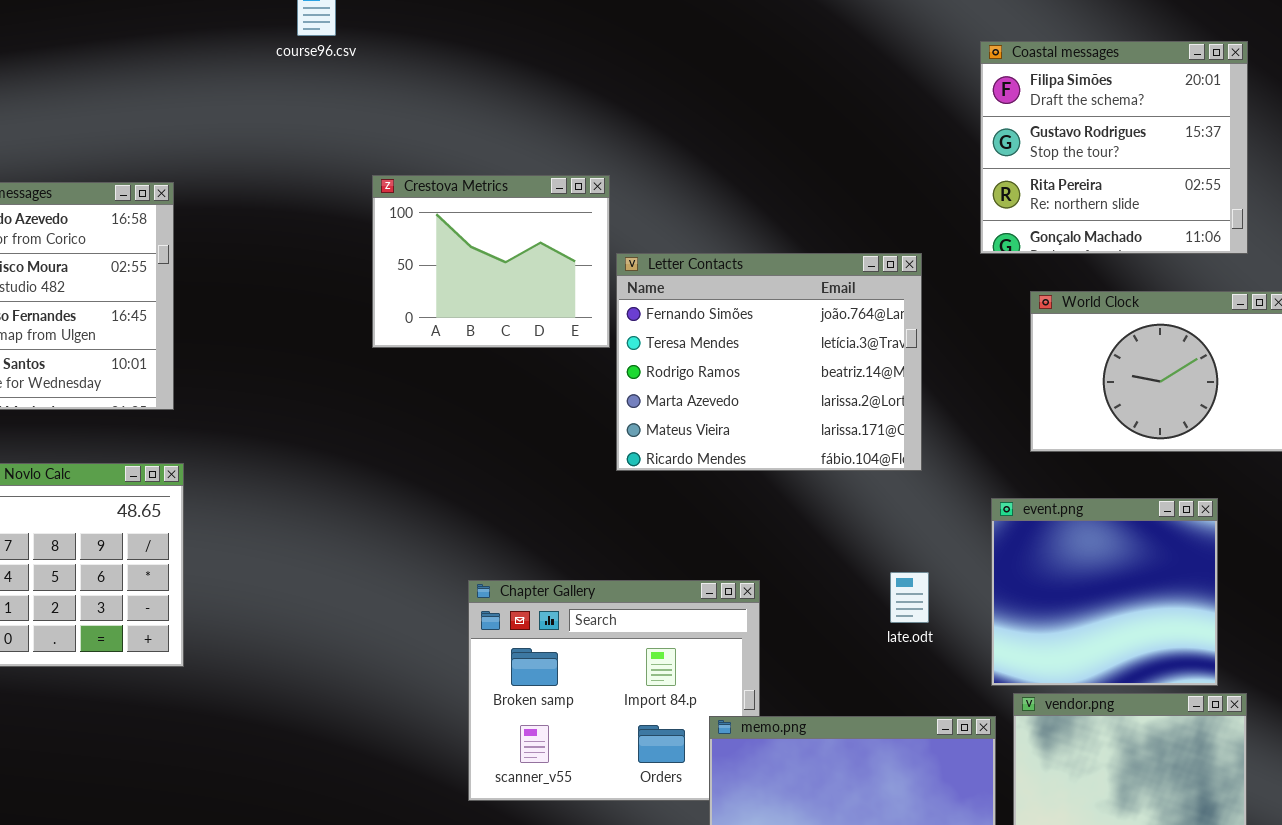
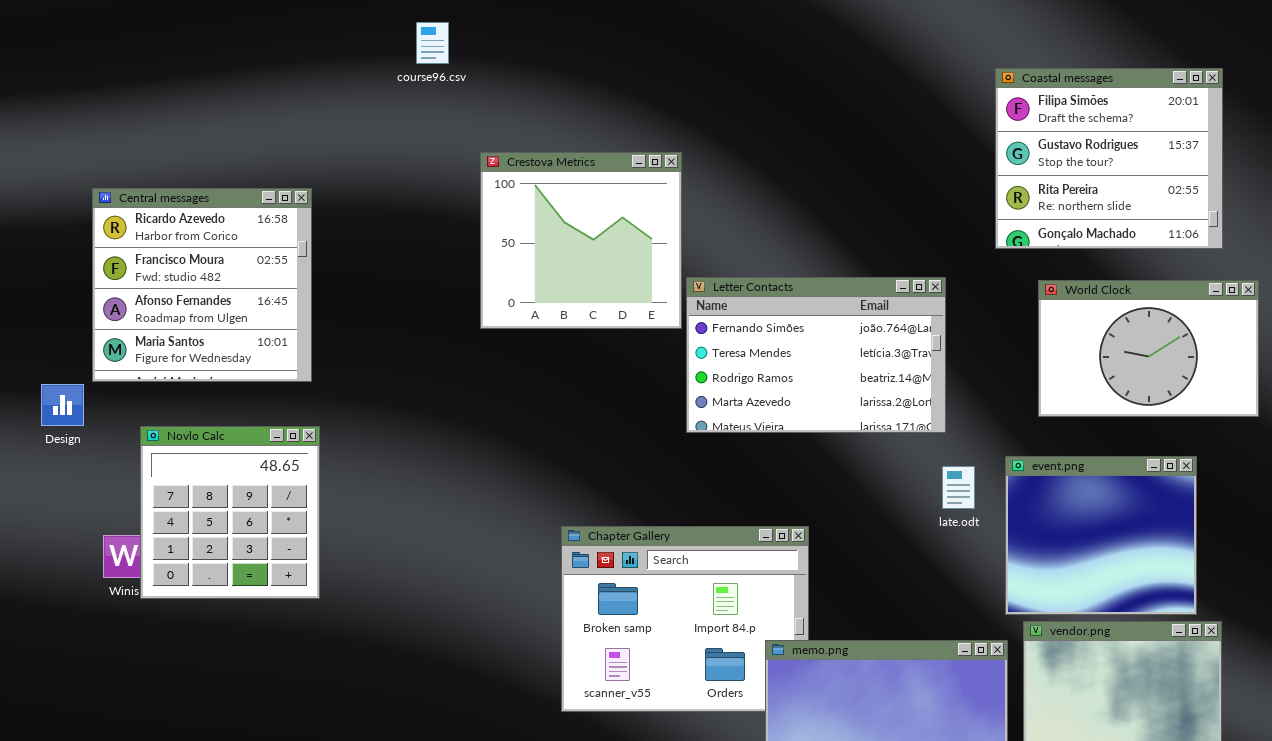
Crestova Metrics: [372,175,610,348] -> [480,152,682,329], resized
Letter Contacts: [616,253,922,471] -> [686,277,946,433], resized
late.odt: [890,572,929,623] -> [942,466,975,509], moved

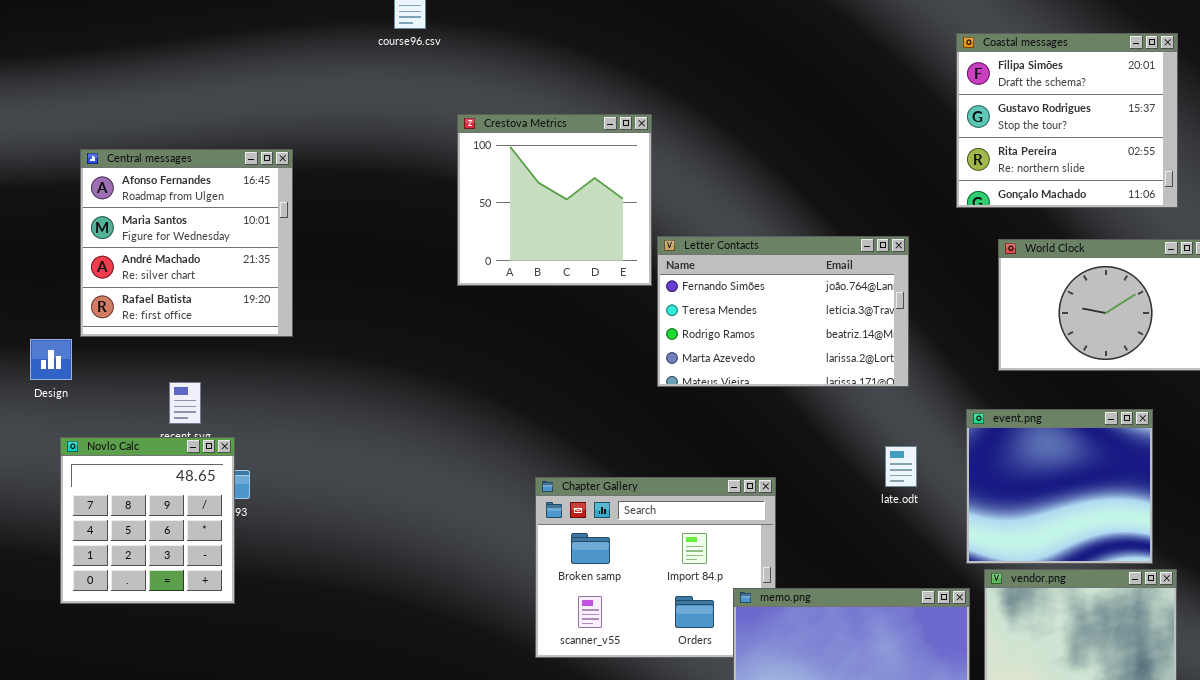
Central messages: [92,188,312,382] -> [80,149,293,337], scrolled down 2 rows
Novlo Calc: [140,426,320,599] -> [60,437,235,604], moved
late.odt: [942,466,975,509] -> [885,446,917,487], moved

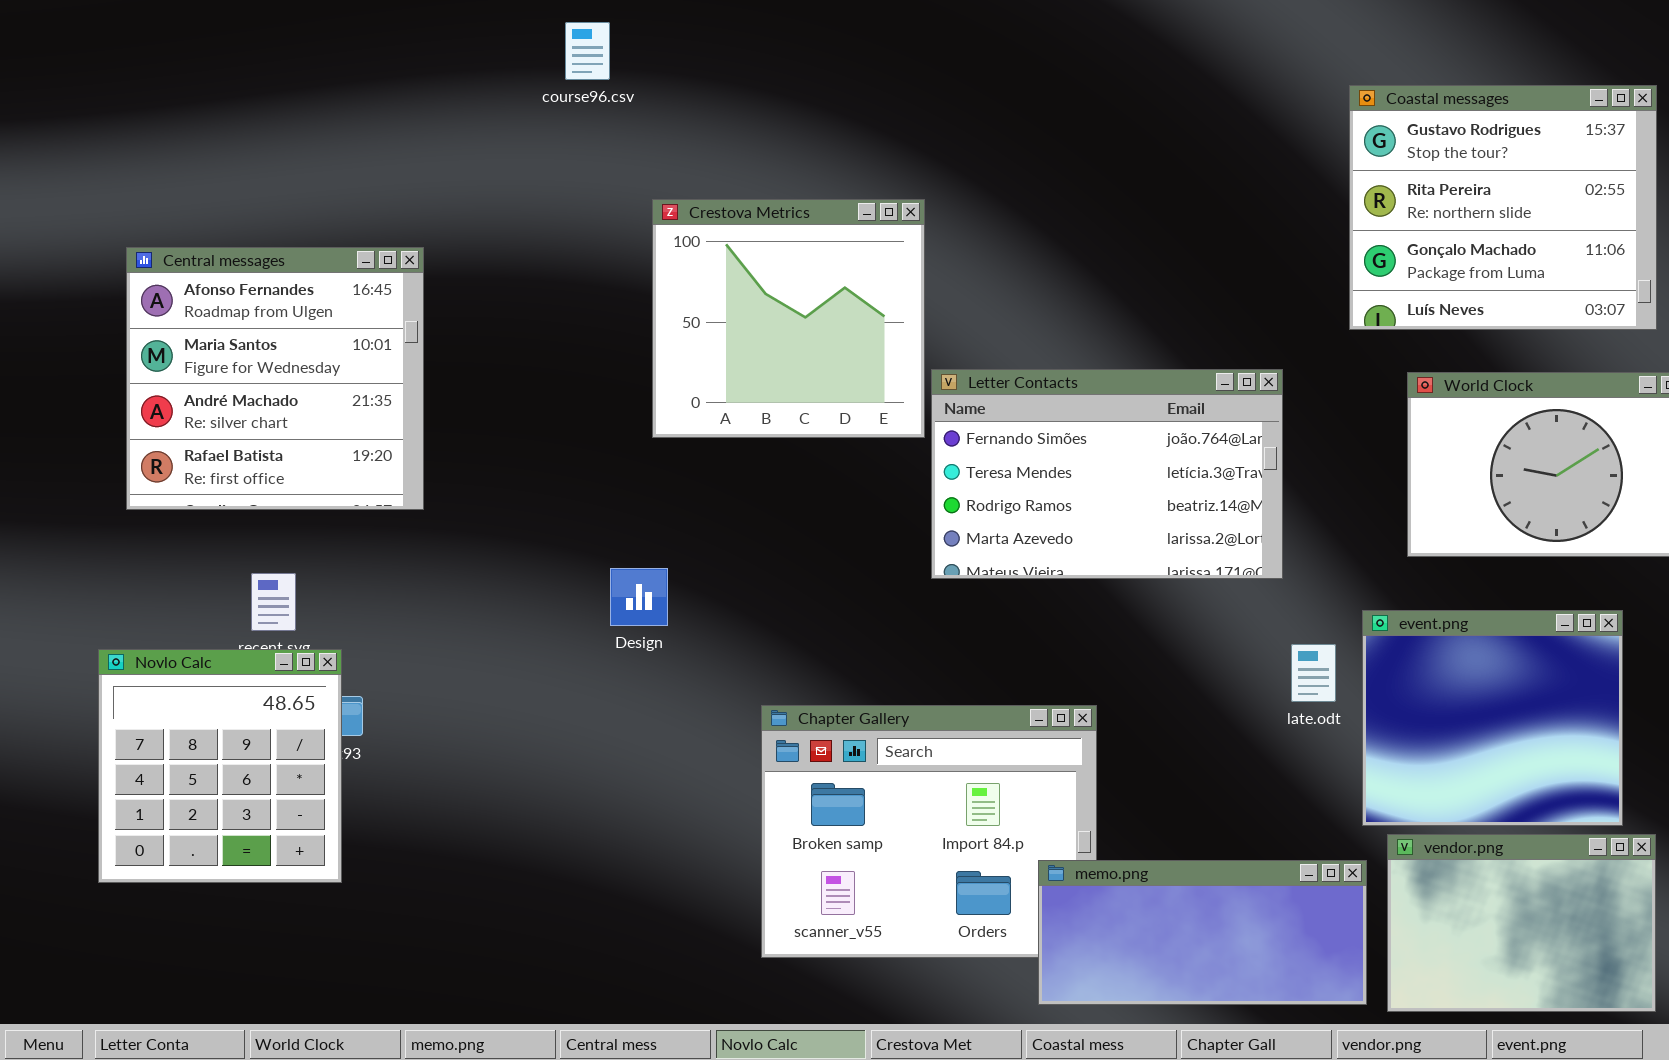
Coastal messages: [956,33,1178,208] -> [1349,85,1657,330], scrolled down 1 row
Design: [30,339,72,380] -> [610,568,668,626], moved
late.odt: [885,446,917,487] -> [1291,644,1336,702], moved

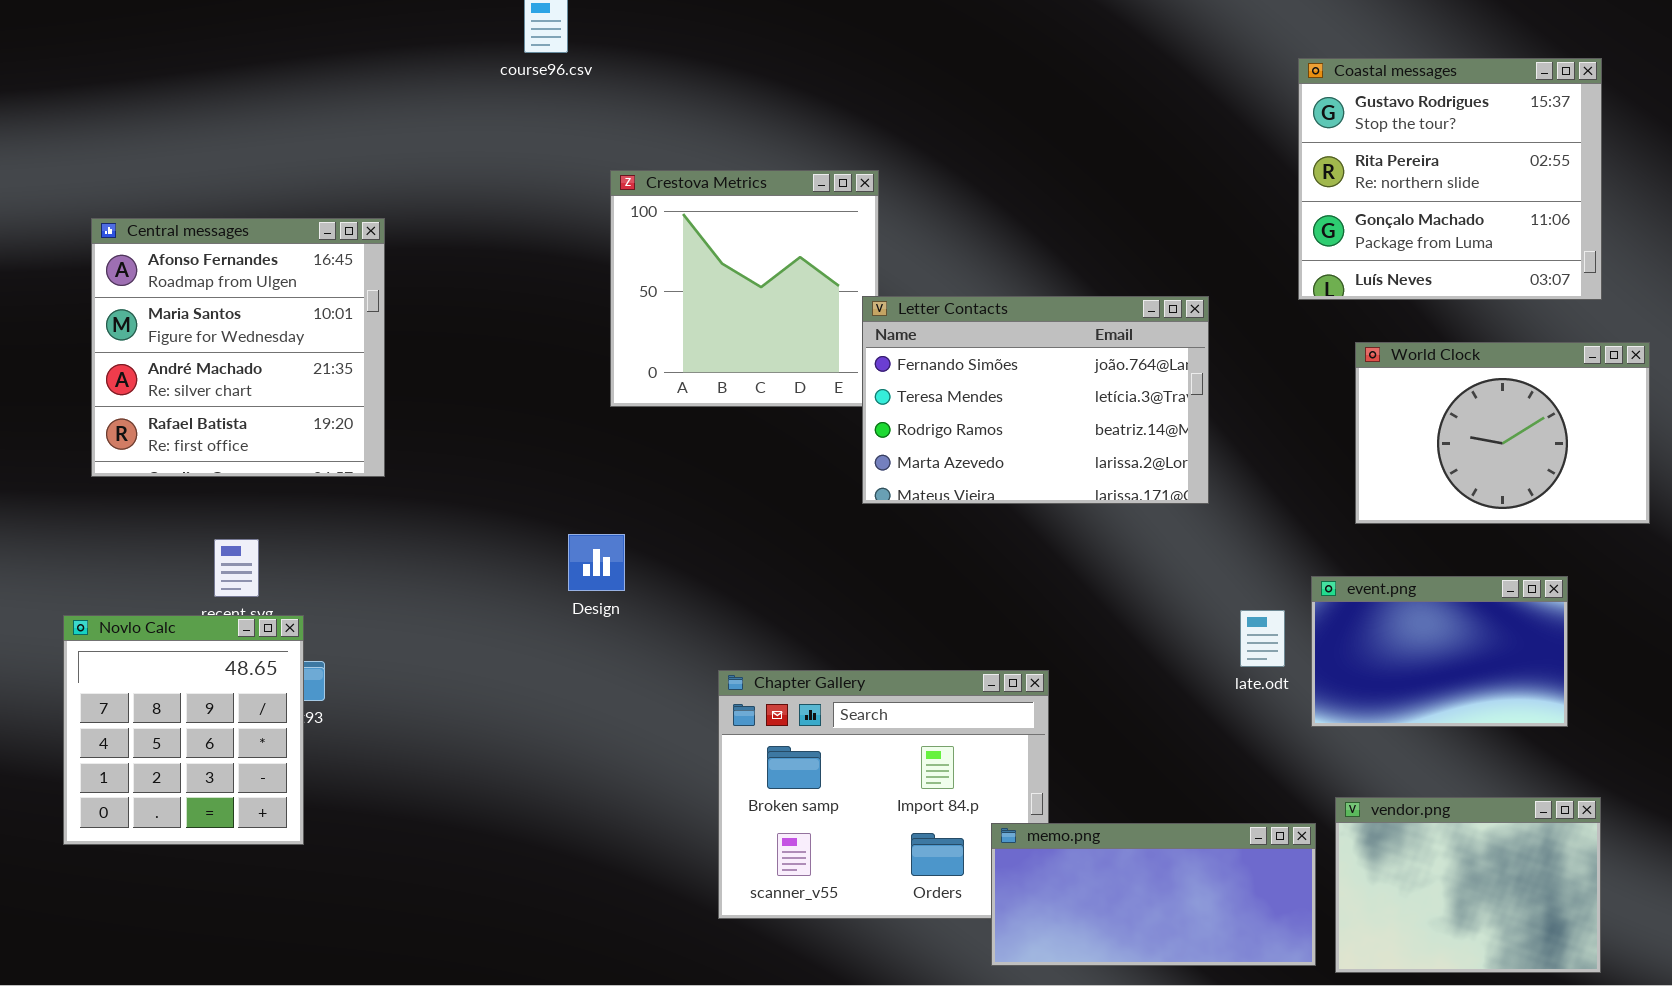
Letter Contacts: [931,369,1283,579] -> [862,296,1209,504], moved
event.png: [1362,610,1623,826] -> [1311,576,1568,727], resized

